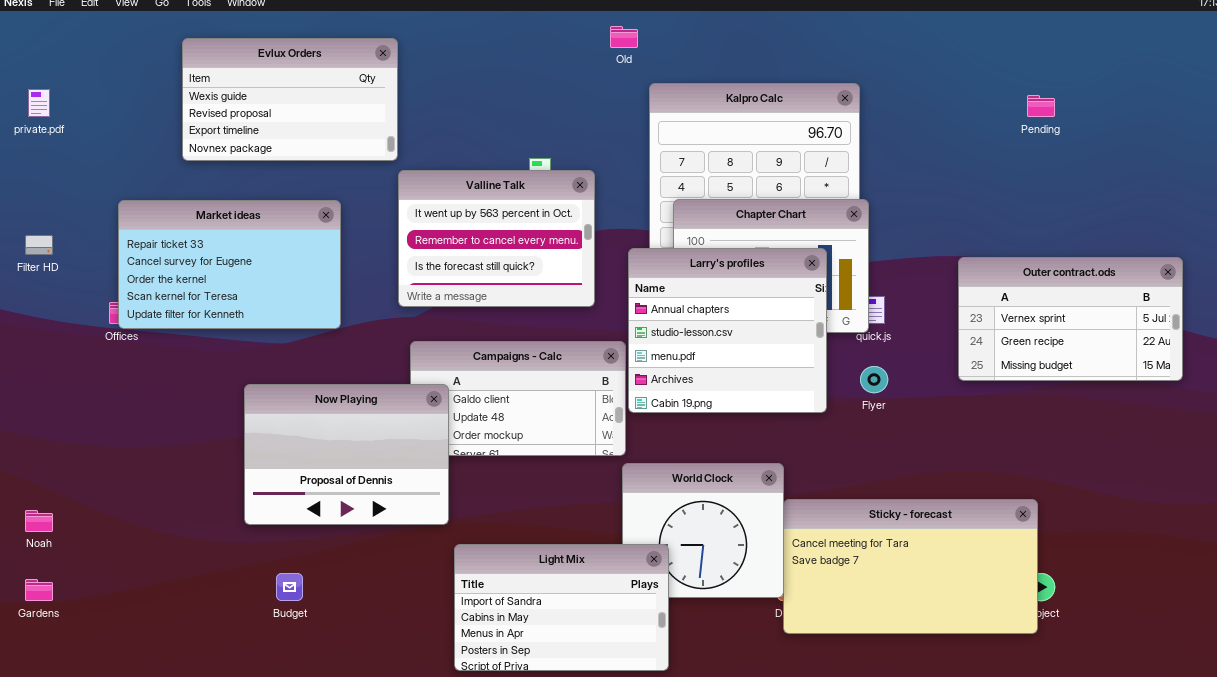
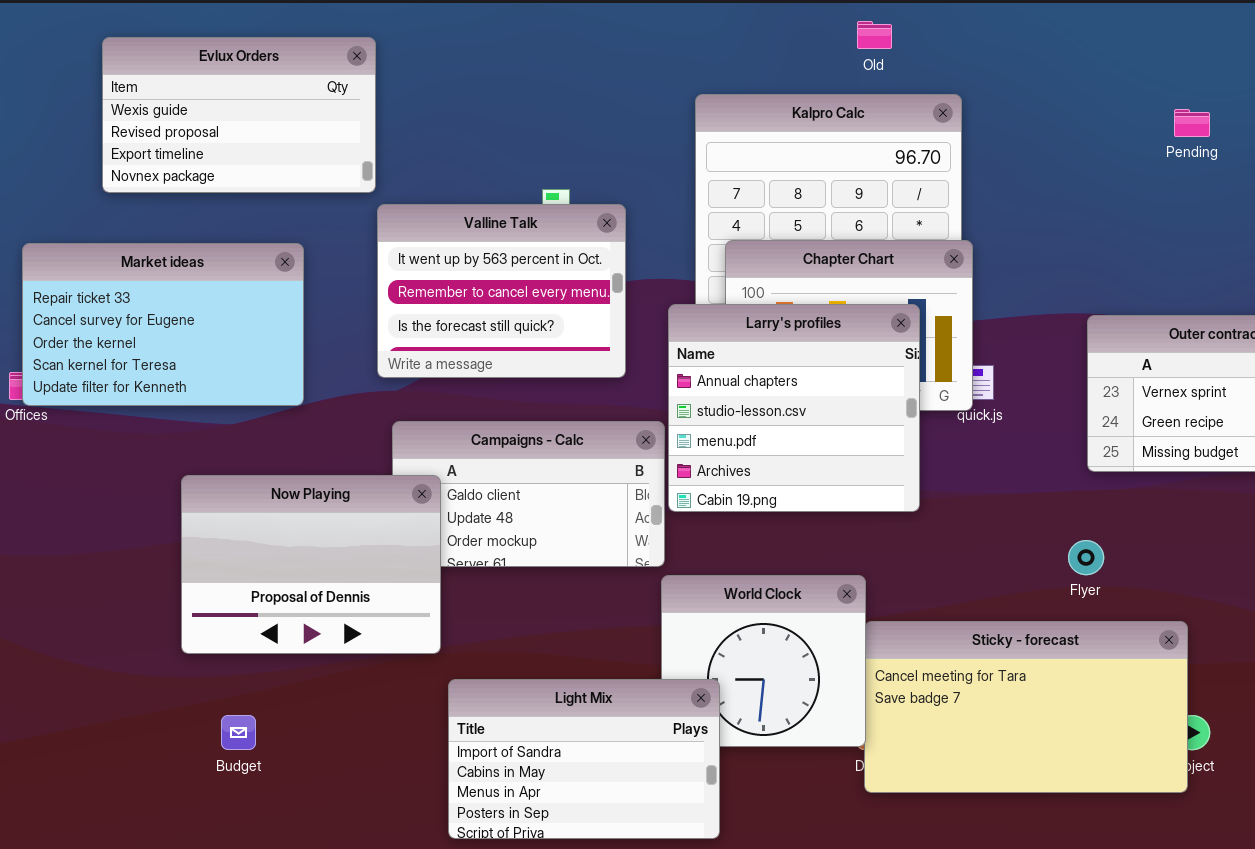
Old: [610,26,638,48] -> [857,21,892,49], moved
Flyer: [860,366,888,393] -> [1068,540,1104,575], moved

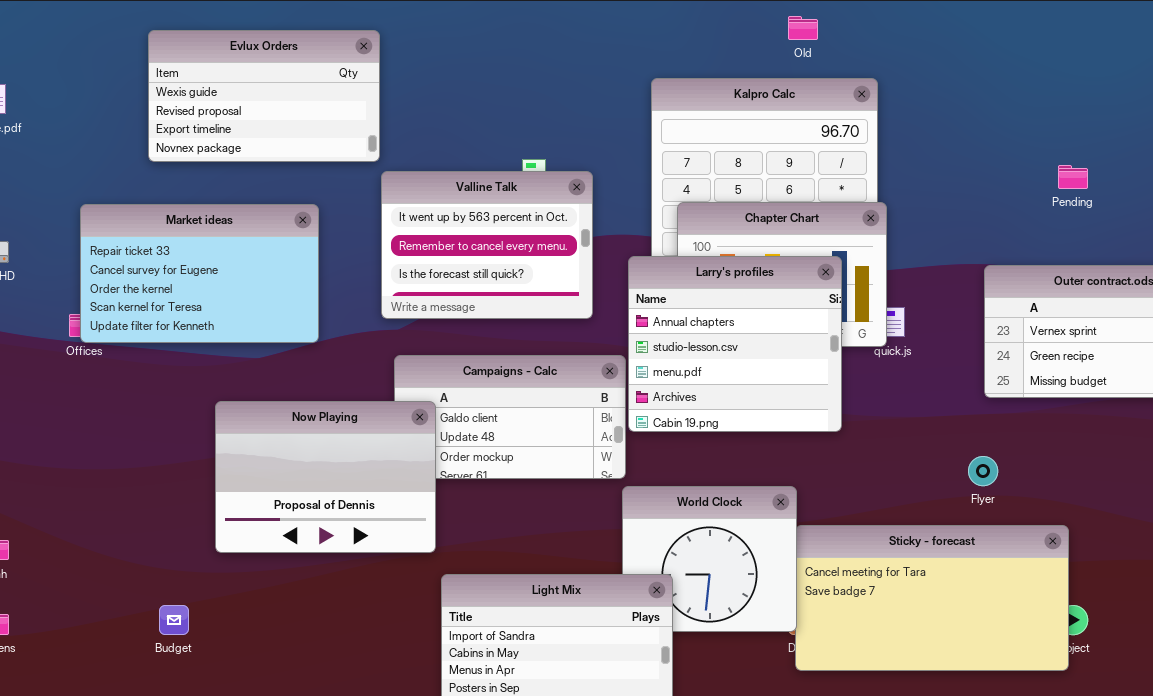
Pending: [1174,109,1210,137] -> [1058,165,1088,189], moved
Budget: [221,715,256,750] -> [159,605,189,635], moved

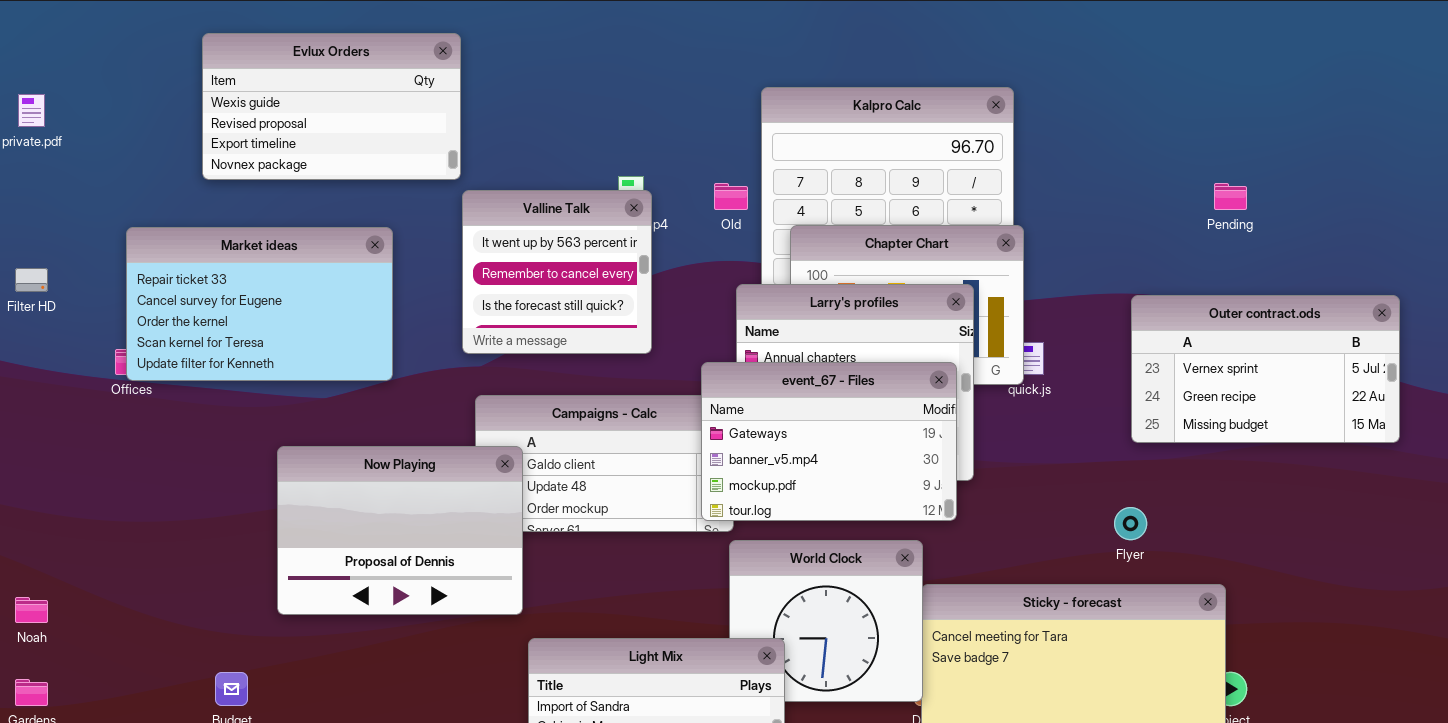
Old: [788,16,818,40] -> [714,183,748,210], moved
Valline Talk: [381,171,593,319] -> [462,190,652,354], resized
event_67 - Files: none -> [701,362,957,521], opened

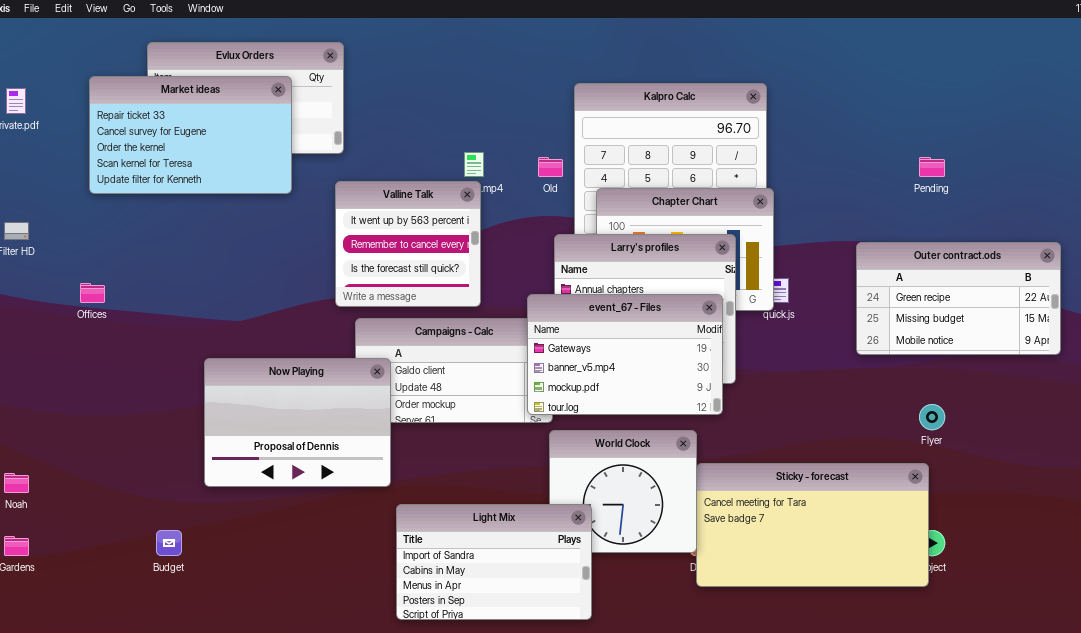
Valline Talk: [462,190,652,354] -> [335,181,481,307], moved
Market ideas: [126,227,393,381] -> [89,76,292,194], moved
Outer contract.ods: [1131,295,1400,443] -> [856,242,1061,355], scrolled down 1 row
Flyer: [1114,507,1147,540] -> [919,404,945,430], moved

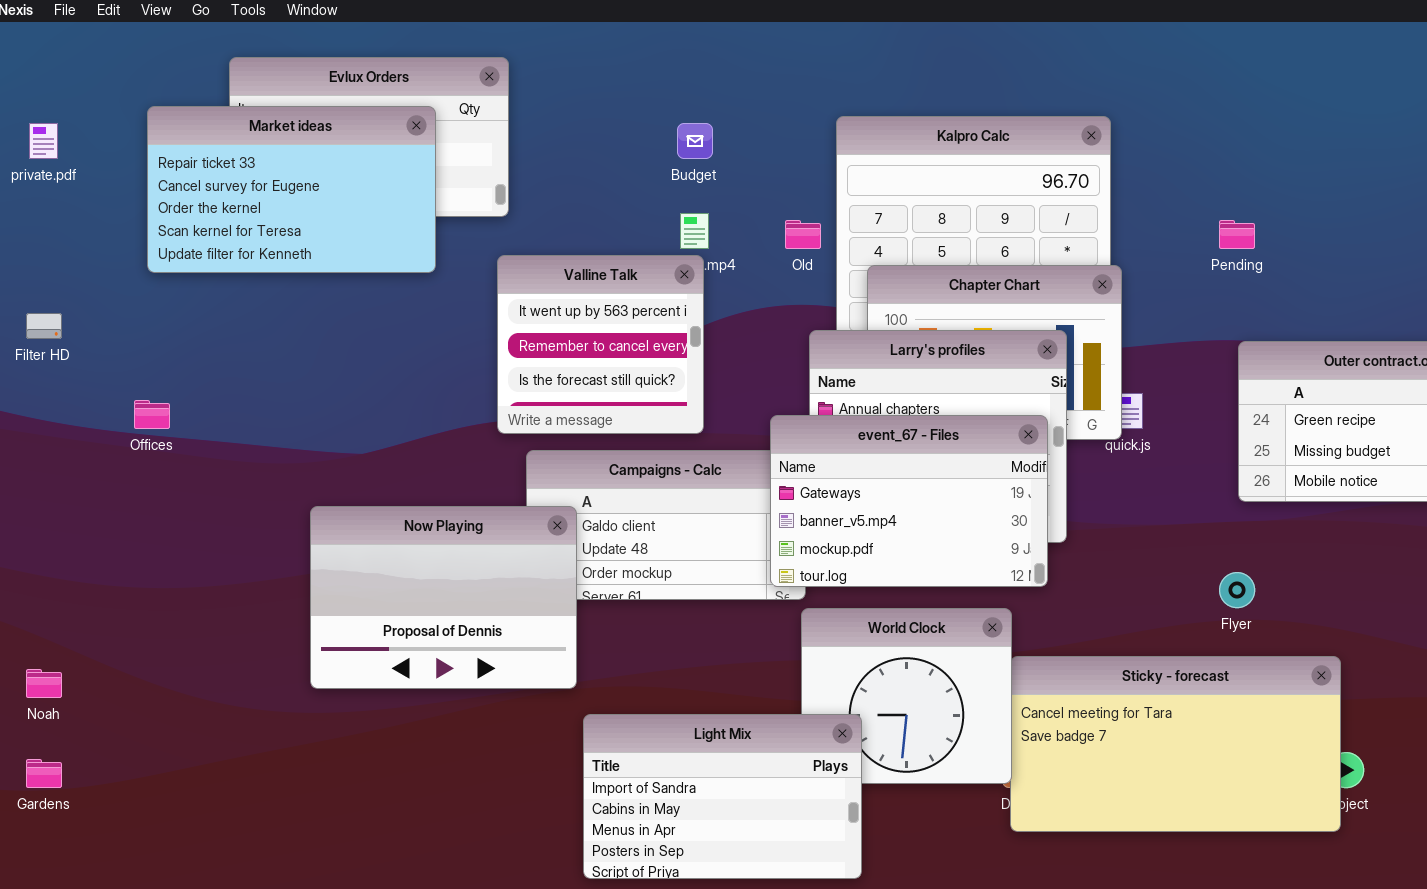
Pending: [919,157,945,177] -> [1219,220,1255,249], moved
Flyer: [919,404,945,430] -> [1219,572,1255,608], moved
Budget: [156,530,182,556] -> [677,123,713,159], moved

